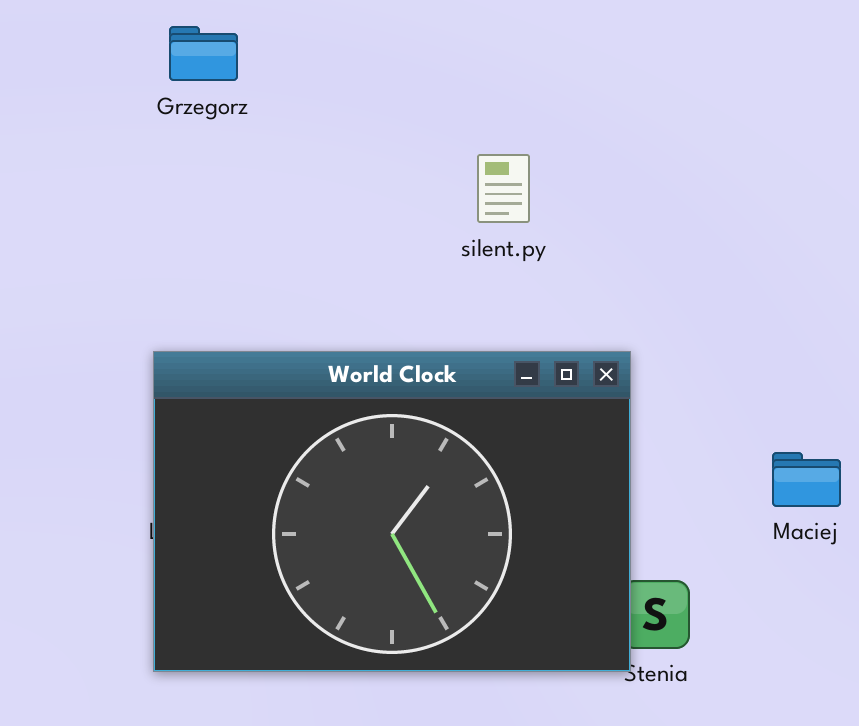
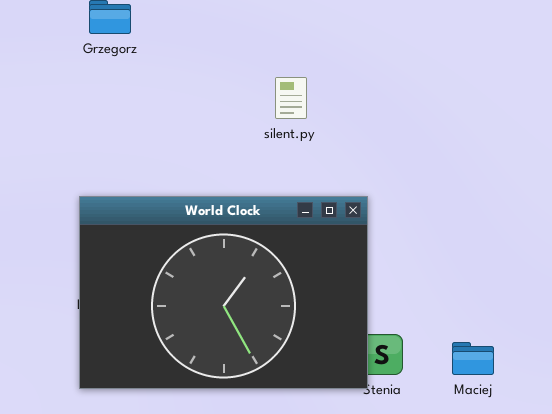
Maciej: [772,452,841,507] -> [452,342,494,375], moved

